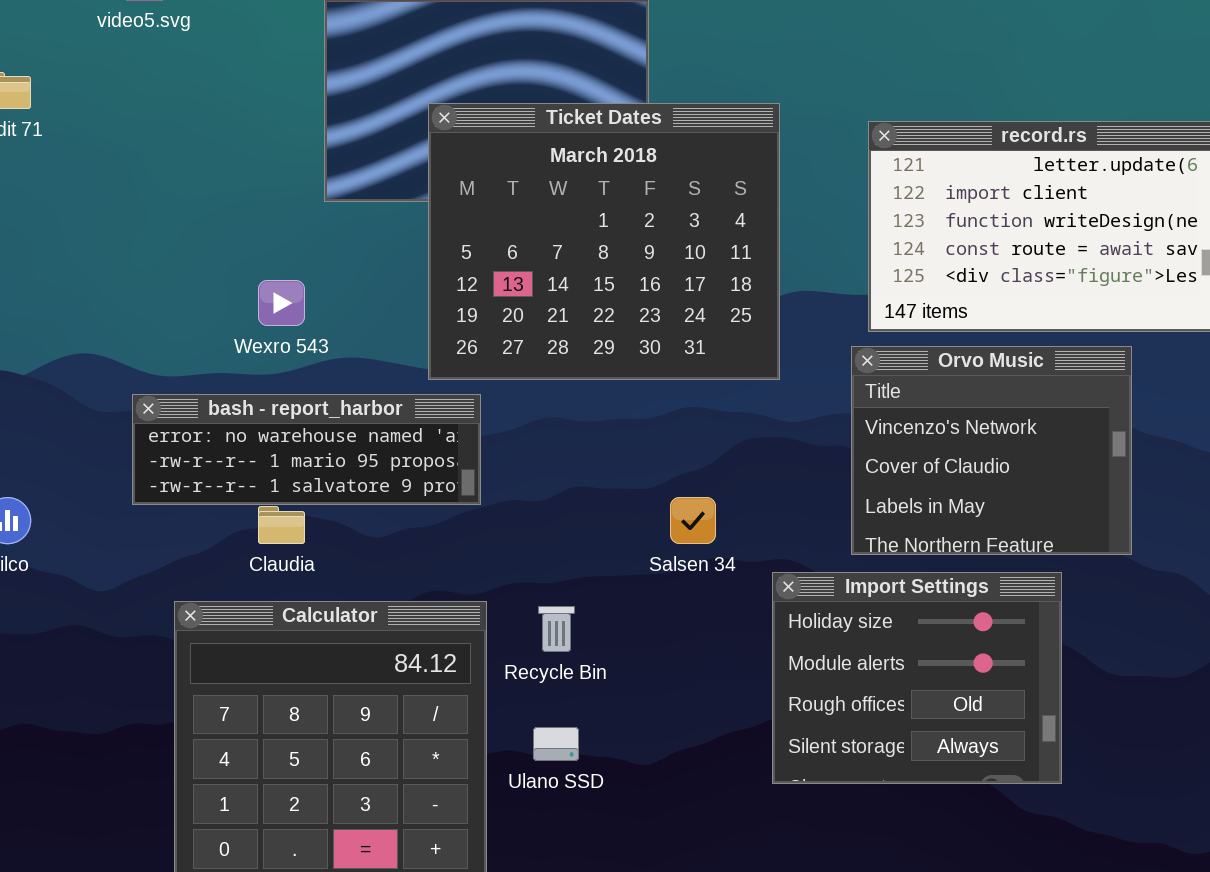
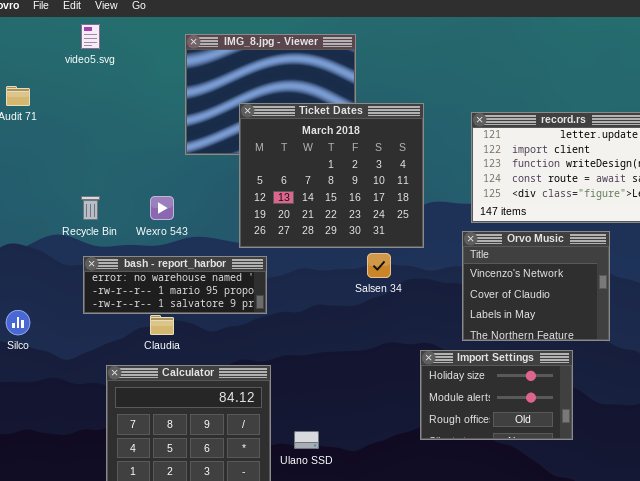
Salsen 34: [670,497,716,544] -> [367,253,391,278], moved
Import Settings: [772,572,1062,784] -> [420,350,573,440], resized
Recycle Bin: [538,606,575,652] -> [81,196,100,220], moved

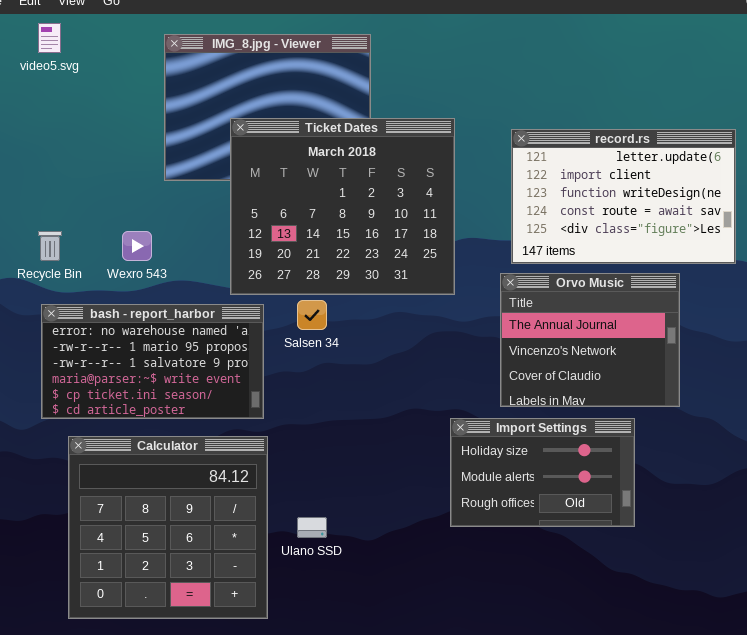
Orvo Music: [462,231,610,341] -> [500,273,680,407], scrolled up 1 row
Salsen 34: [367,253,391,278] -> [297,300,327,330], moved
bash - report_harbor: [83,256,267,314] -> [41,304,264,419], resized

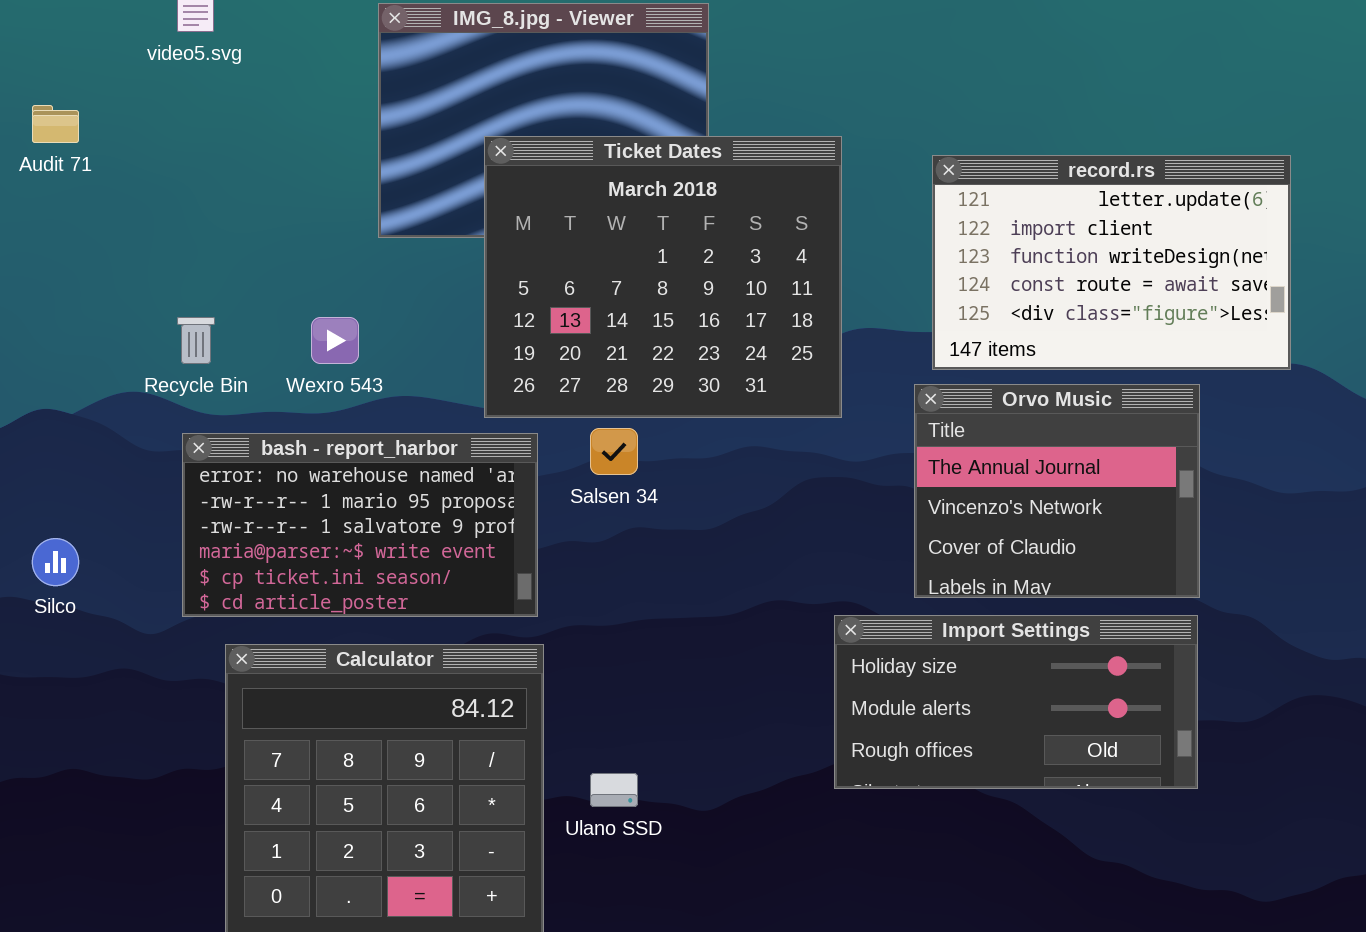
Import Settings: [450,418,635,527] -> [834,615,1198,789], resized

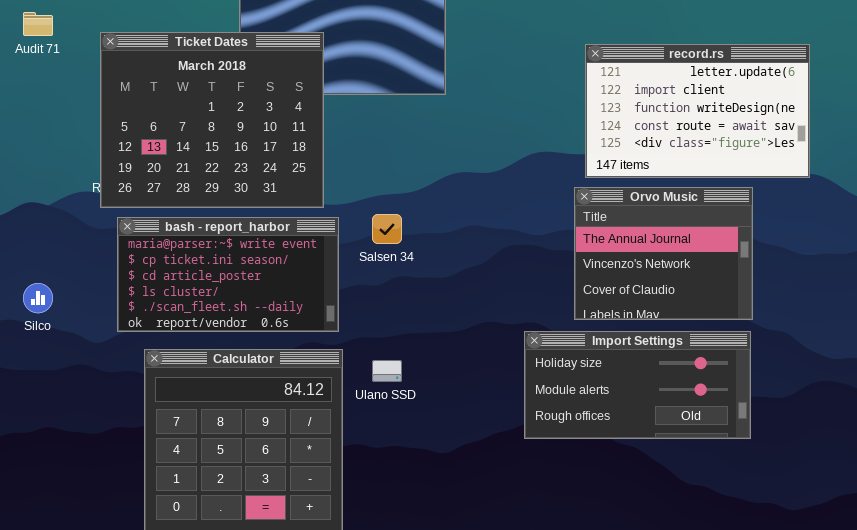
Ticket Dates: [484,136,842,418] -> [100,32,324,208], moved
bash - report_harbor: [182,433,538,617] -> [117,217,339,332], scrolled down 3 rows
Ulano SSD: [590,773,638,807] -> [372,360,402,382], moved

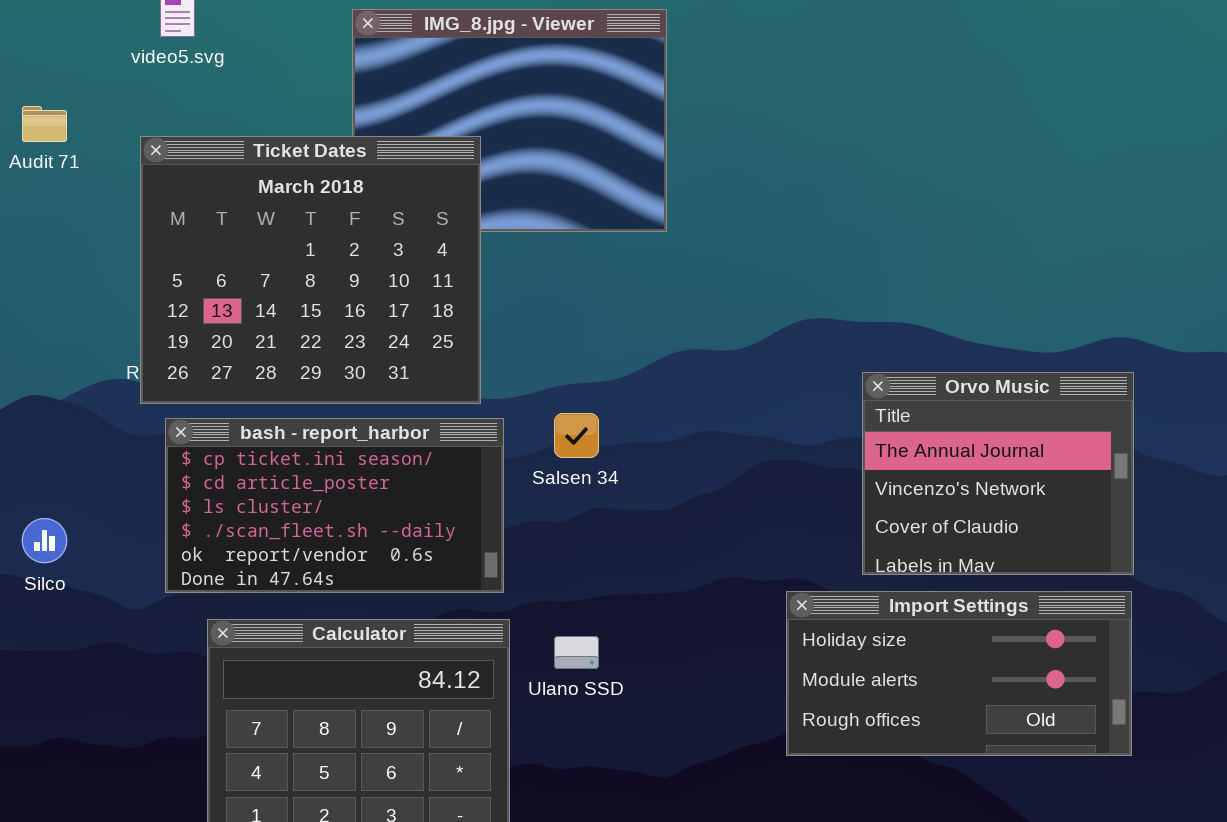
record.rs: [585,44,810,178] -> none, closed
bash - report_harbor: [117,217,339,332] -> [165,418,504,593], scrolled down 1 row

